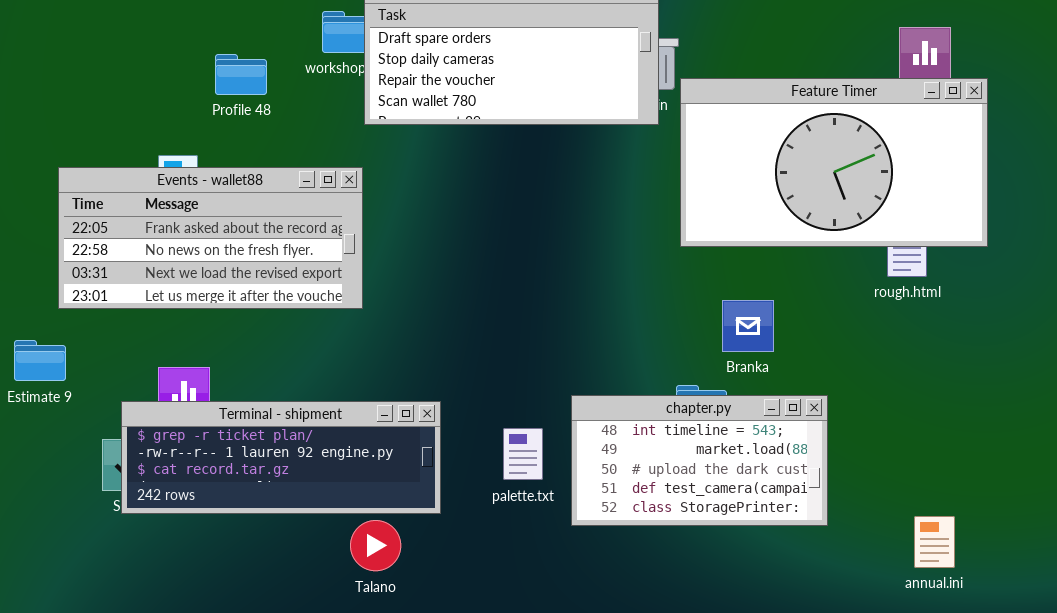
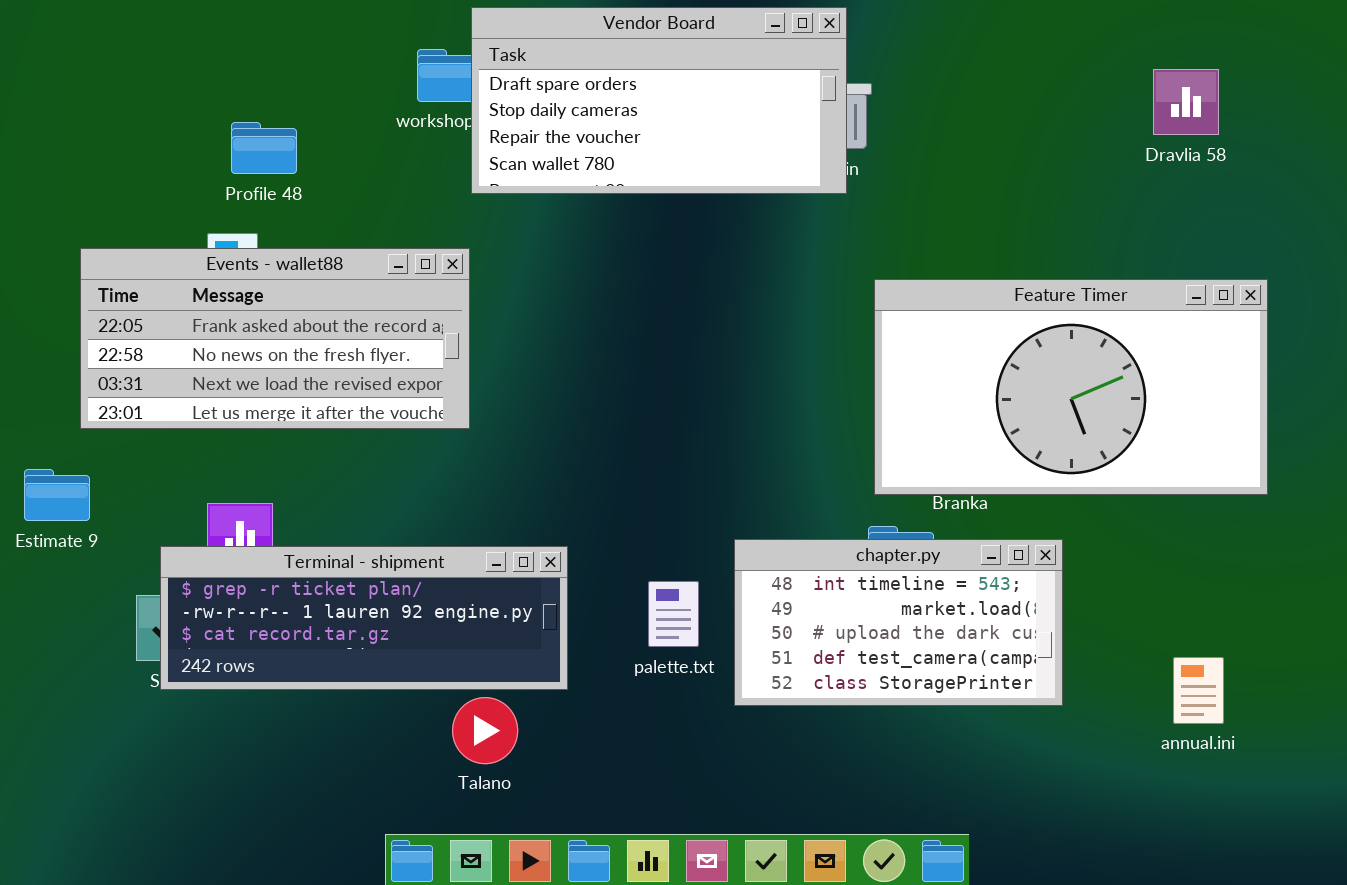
Profile 48: [215,54,267,95] -> [231,122,297,174], moved
Feature Timer: [680,78,988,247] -> [874,279,1268,495], moved
annual.ini: [914,516,955,568] -> [1173,657,1224,724], moved

